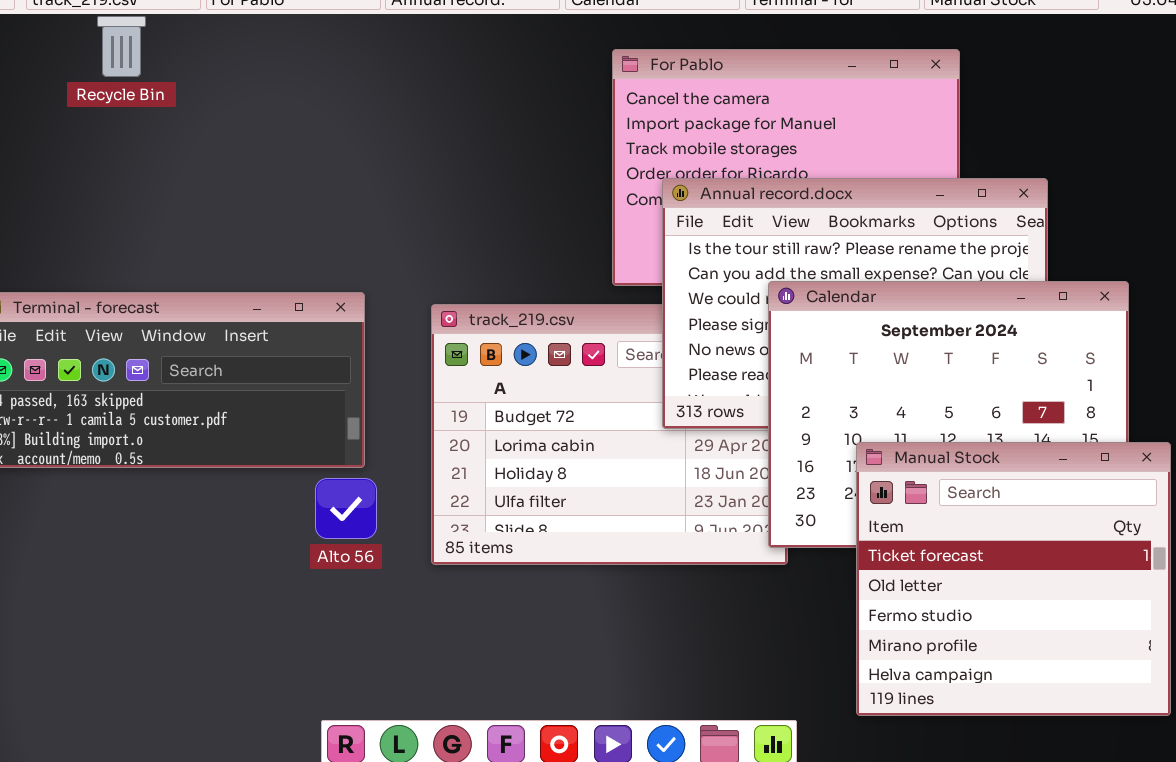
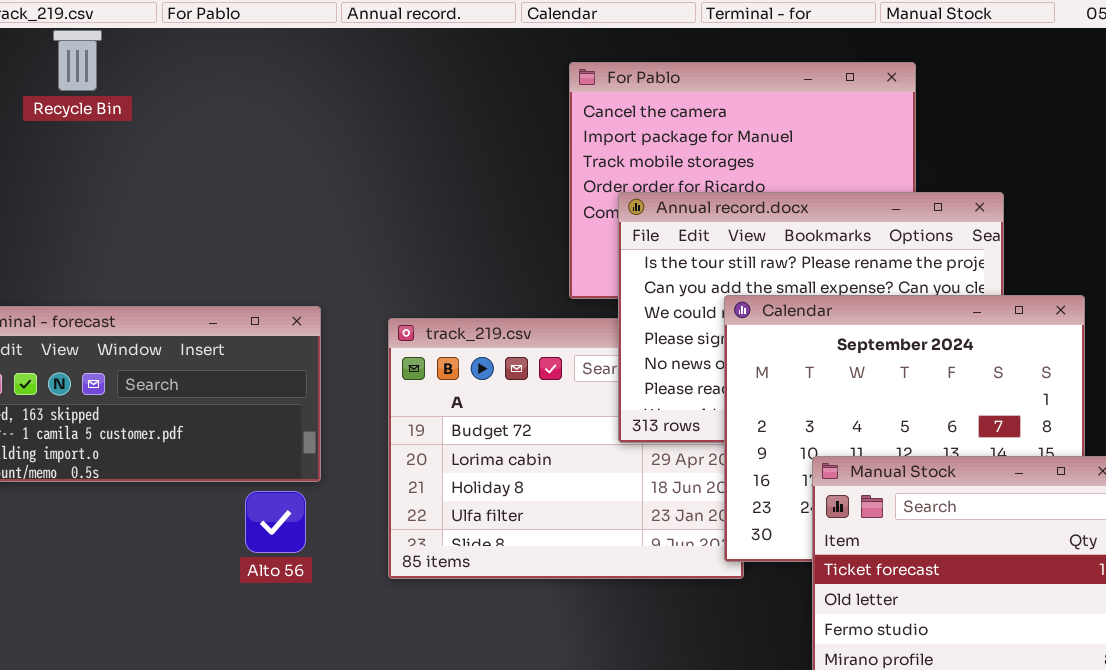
Alto 56: [315,478,377,539] -> [245,491,306,553], moved

